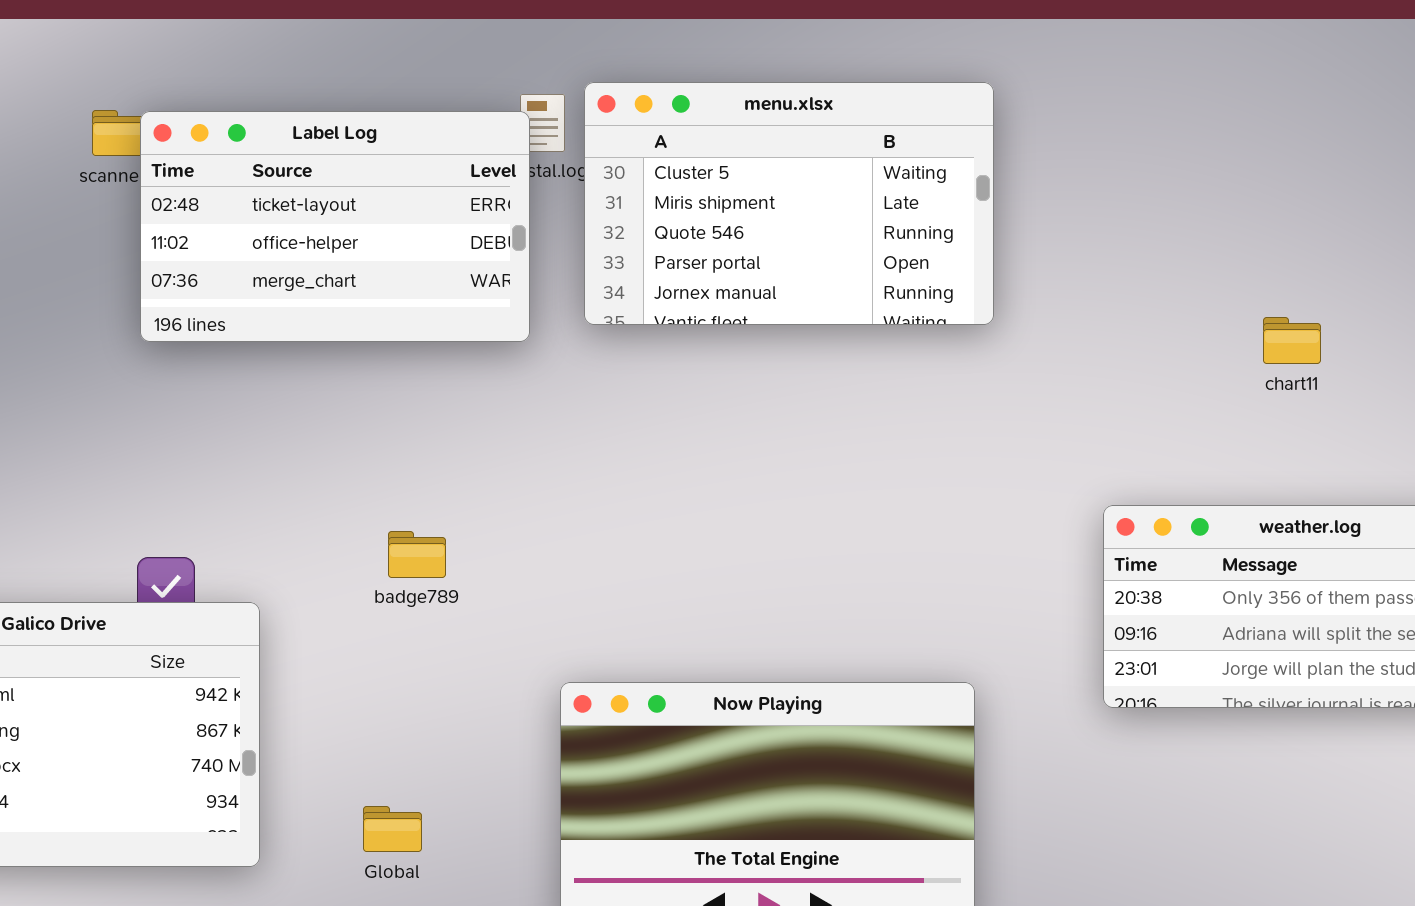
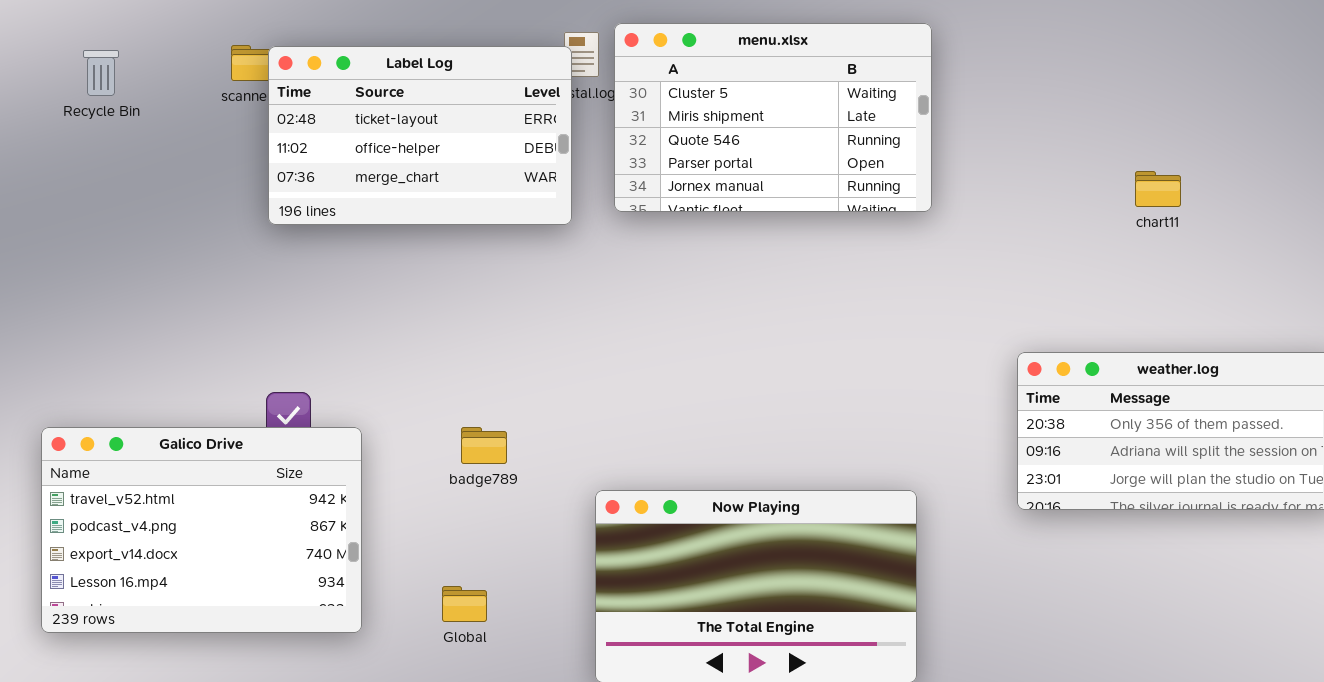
chart11: [1263,317,1321,364] -> [1135,171,1181,207], moved
badge789: [388,531,446,578] -> [461,427,507,464], moved

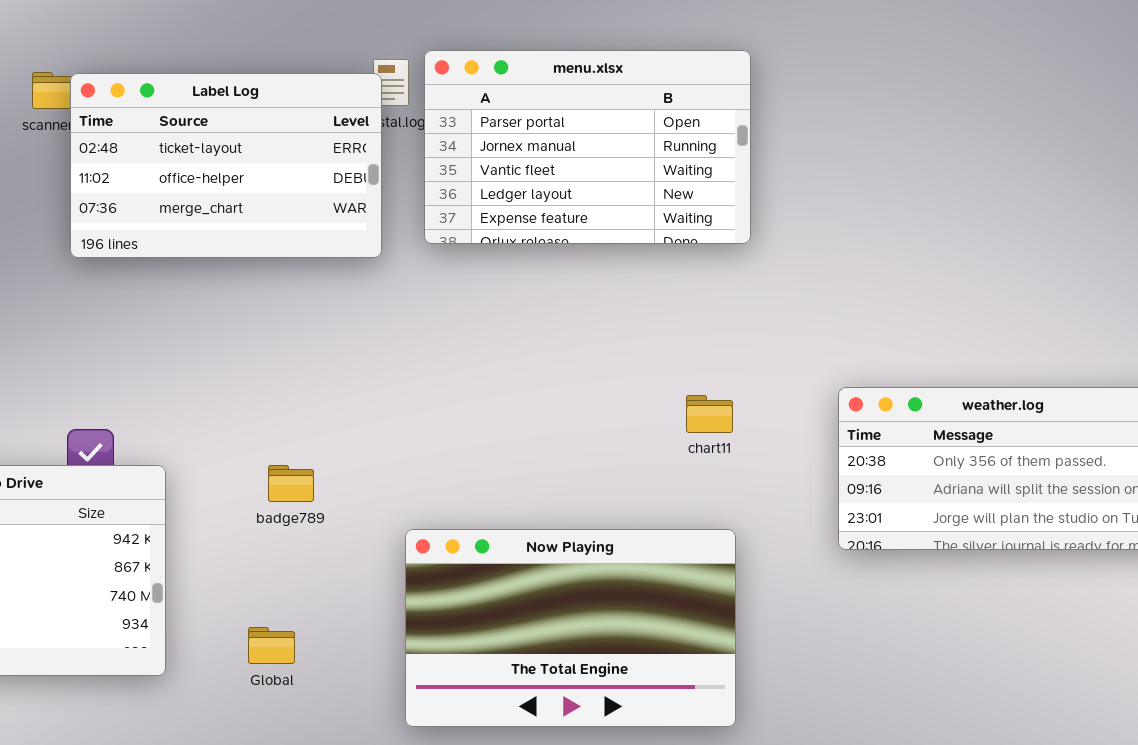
menu.xlsx: [614,23,932,212] -> [424,50,751,244], scrolled down 3 rows
chart11: [1135,171,1181,207] -> [686,395,733,433], moved

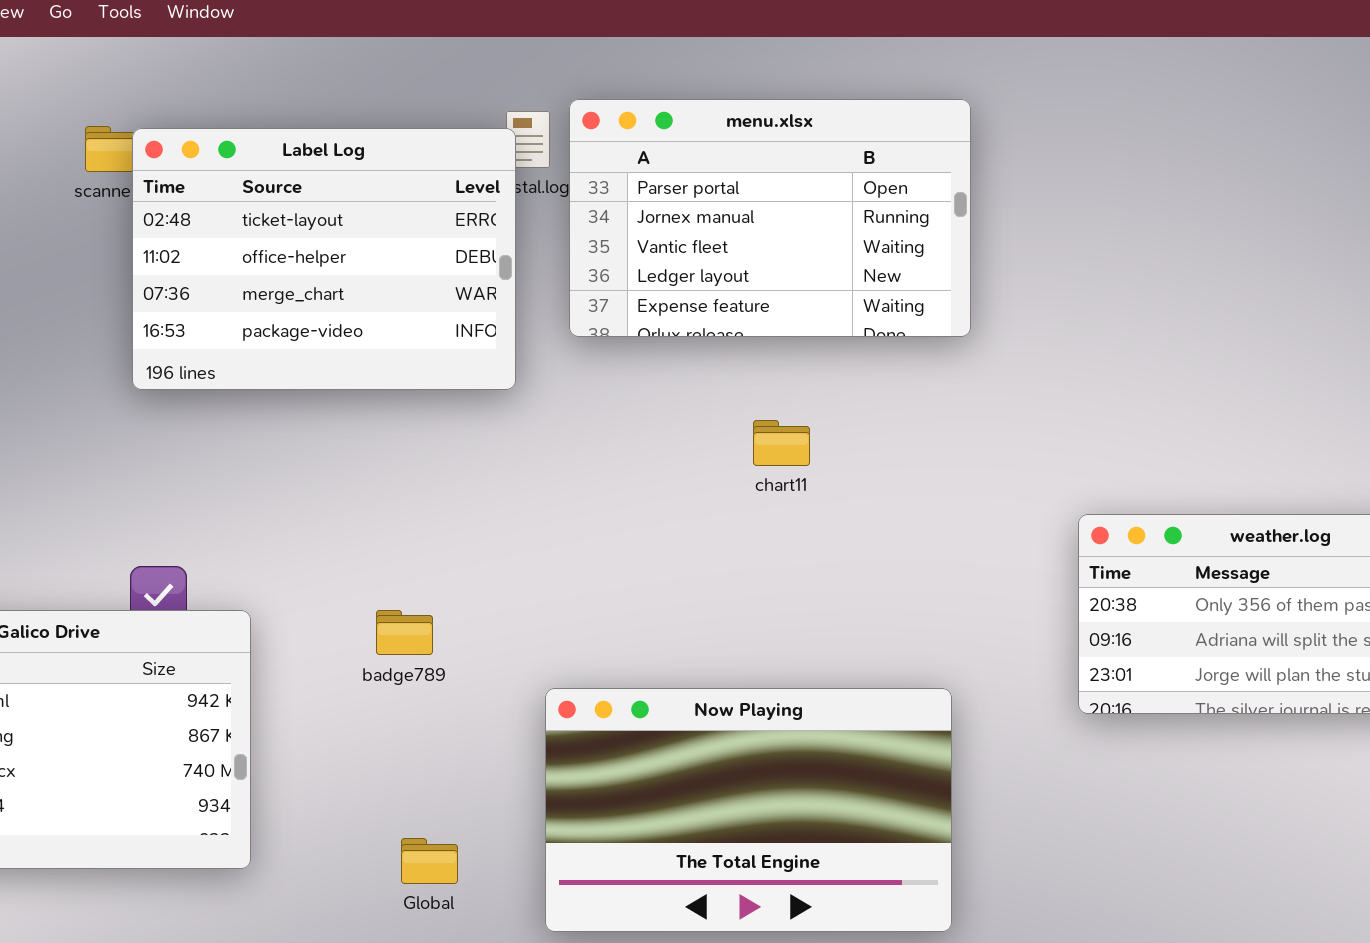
Label Log: [70,73,382,258] -> [132,128,516,390], resized
chart11: [686,395,733,433] -> [753,420,810,466], moved
Global: [248,627,295,664] -> [401,838,458,884], moved

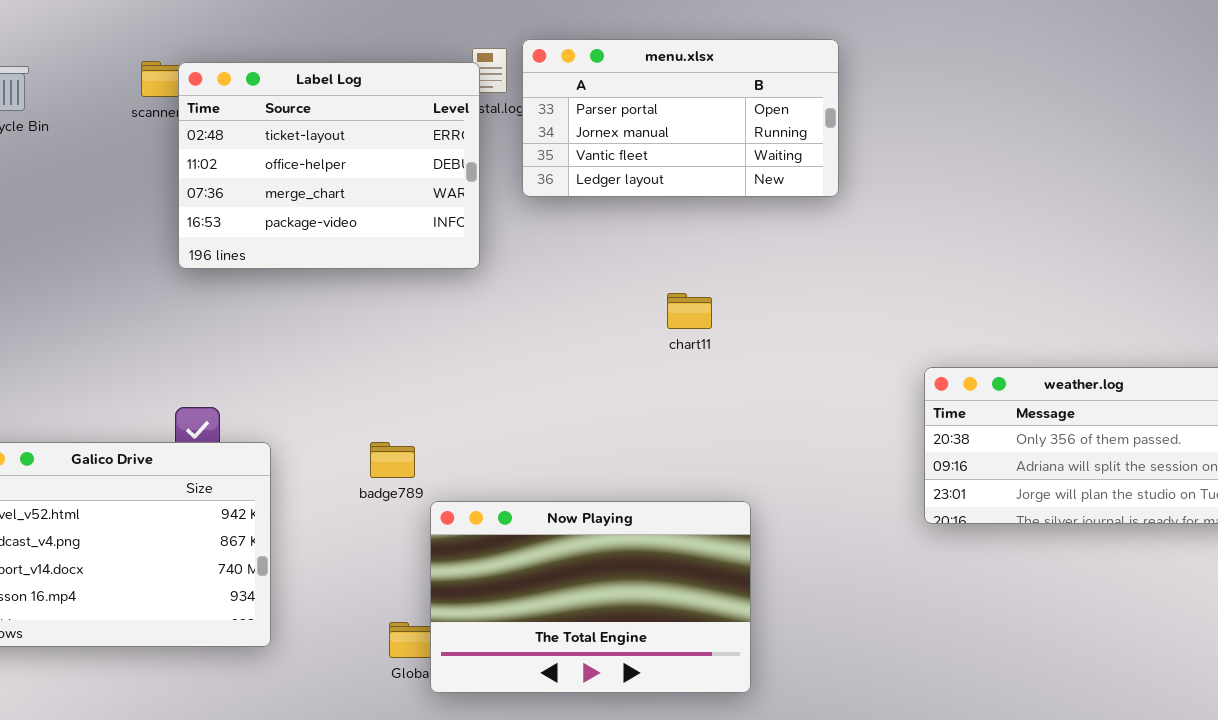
menu.xlsx: [569,99,971,337] -> [522,39,839,197], resized
Now Playing: [545,688,952,932] -> [430,501,751,693], moved

